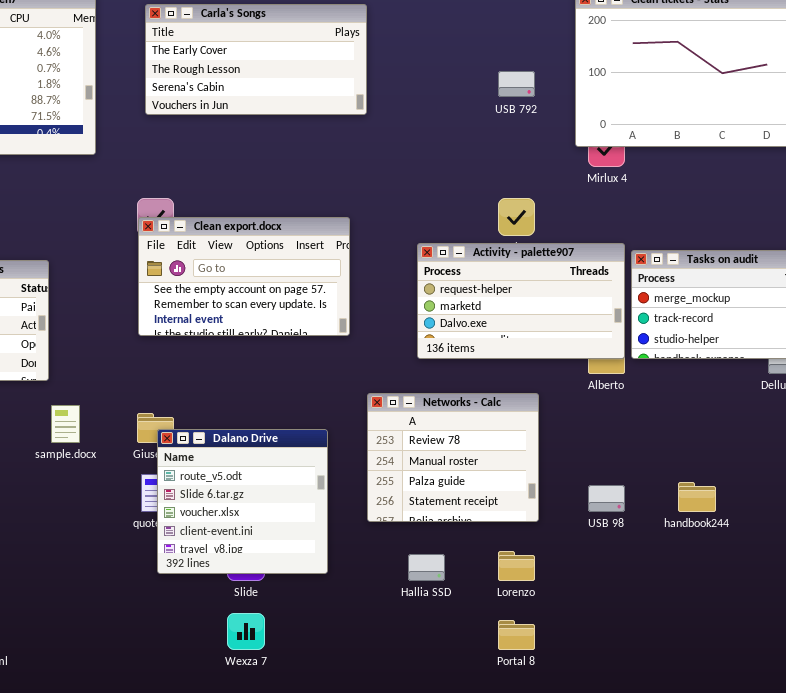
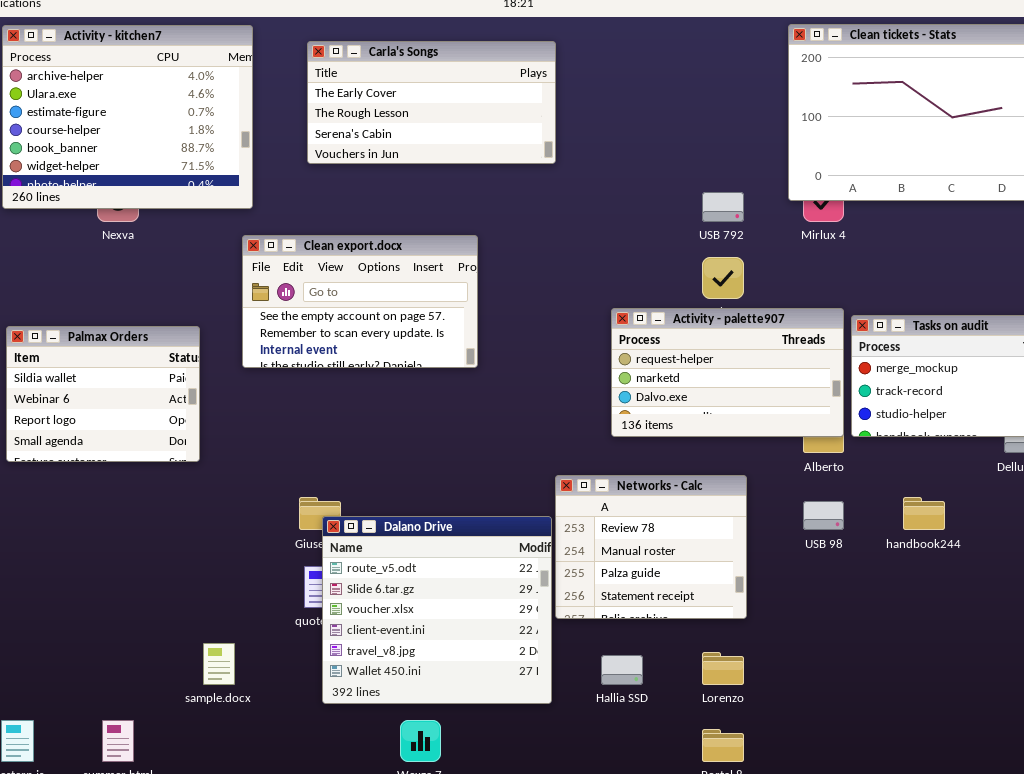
USB 792: [498,71,535,97] -> [702,192,744,222], moved
Clean export.docx: [138,217,350,336] -> [242,235,478,368], moved
sample.docx: [51,405,80,443] -> [203,643,235,685], moved
Dalano Drive: [157,429,328,574] -> [322,516,552,704], resized
handbook244: [678,482,716,512] -> [903,497,945,530], moved
USB 98: [588,485,625,512] -> [803,501,844,530], moved

